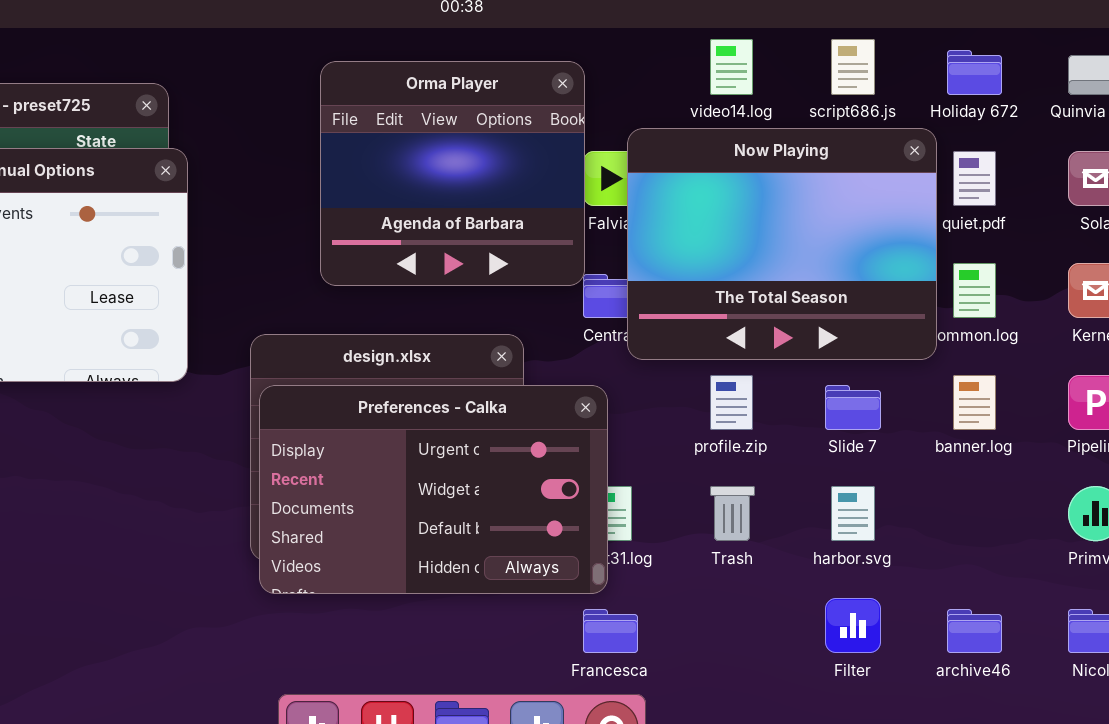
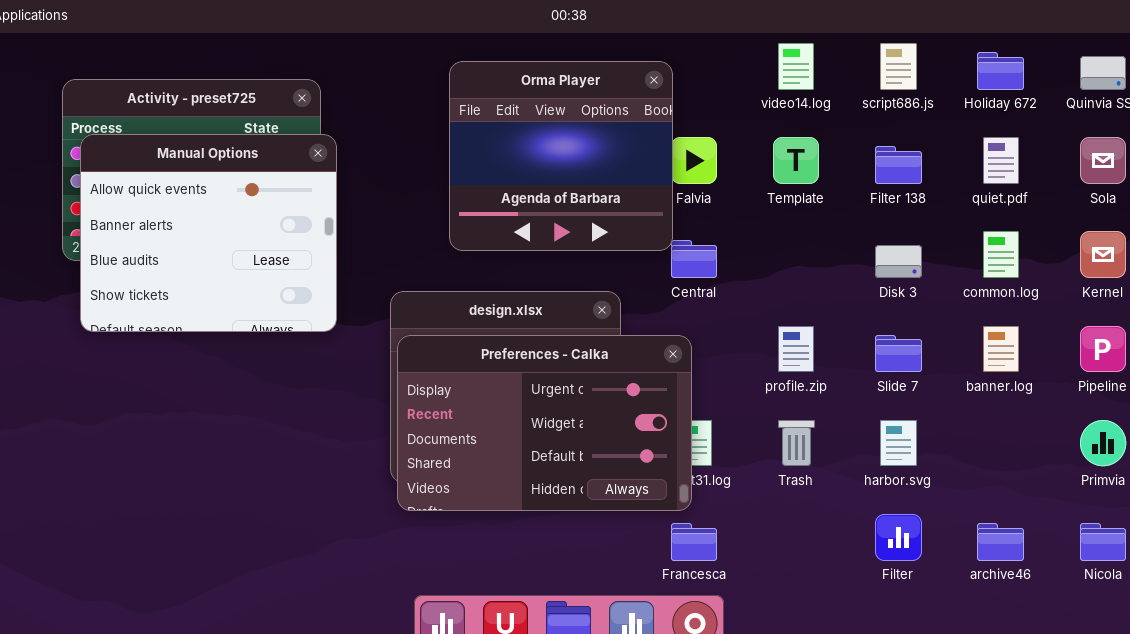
Now Playing: [627,128,937,360] -> none, closed

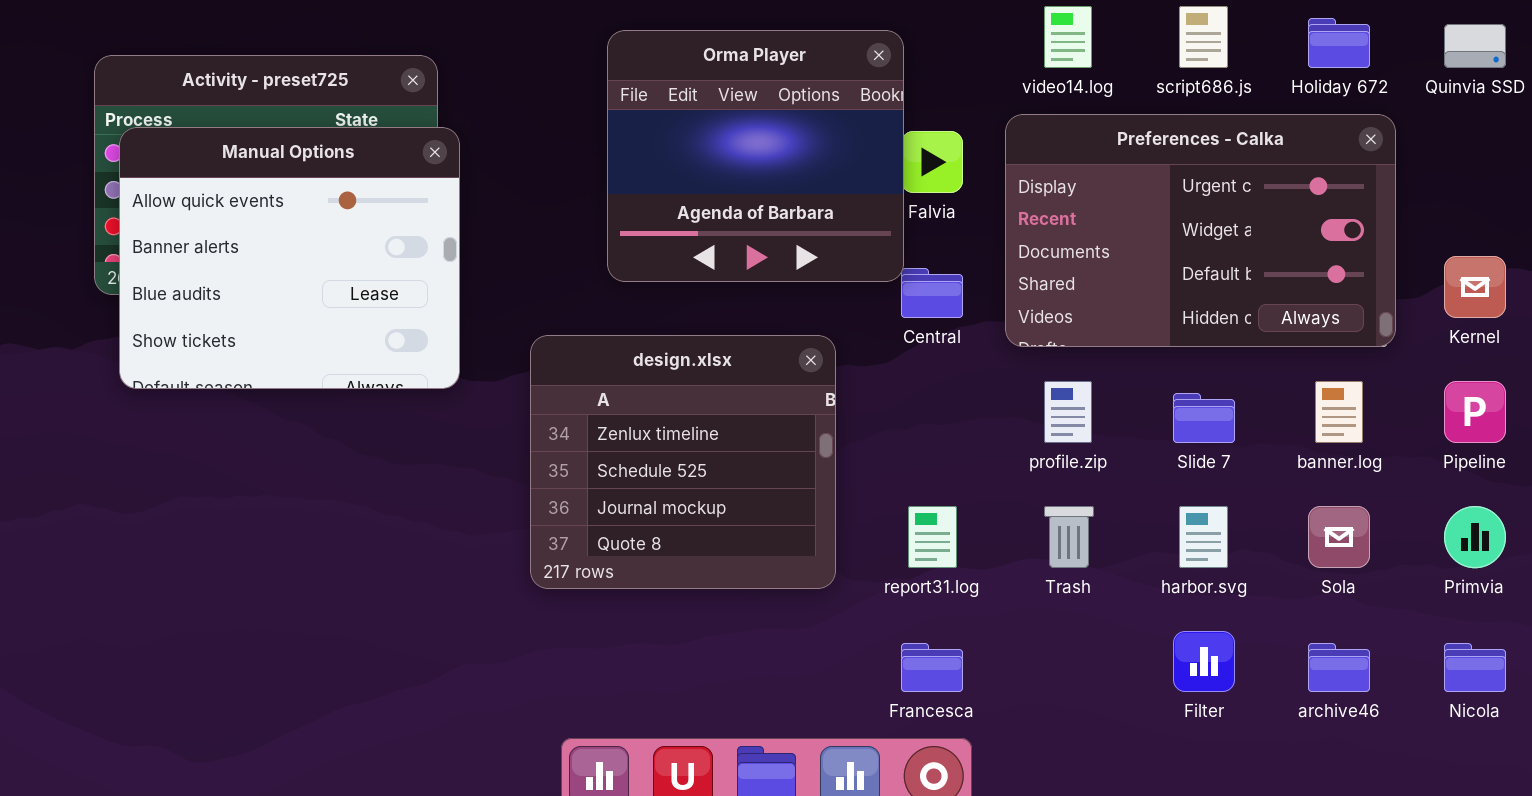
Sola: [1080,137,1126,184] -> [1308,506,1370,568], moved
Preferences - Calka: [397,335,692,511] -> [1005,114,1396,347], moved

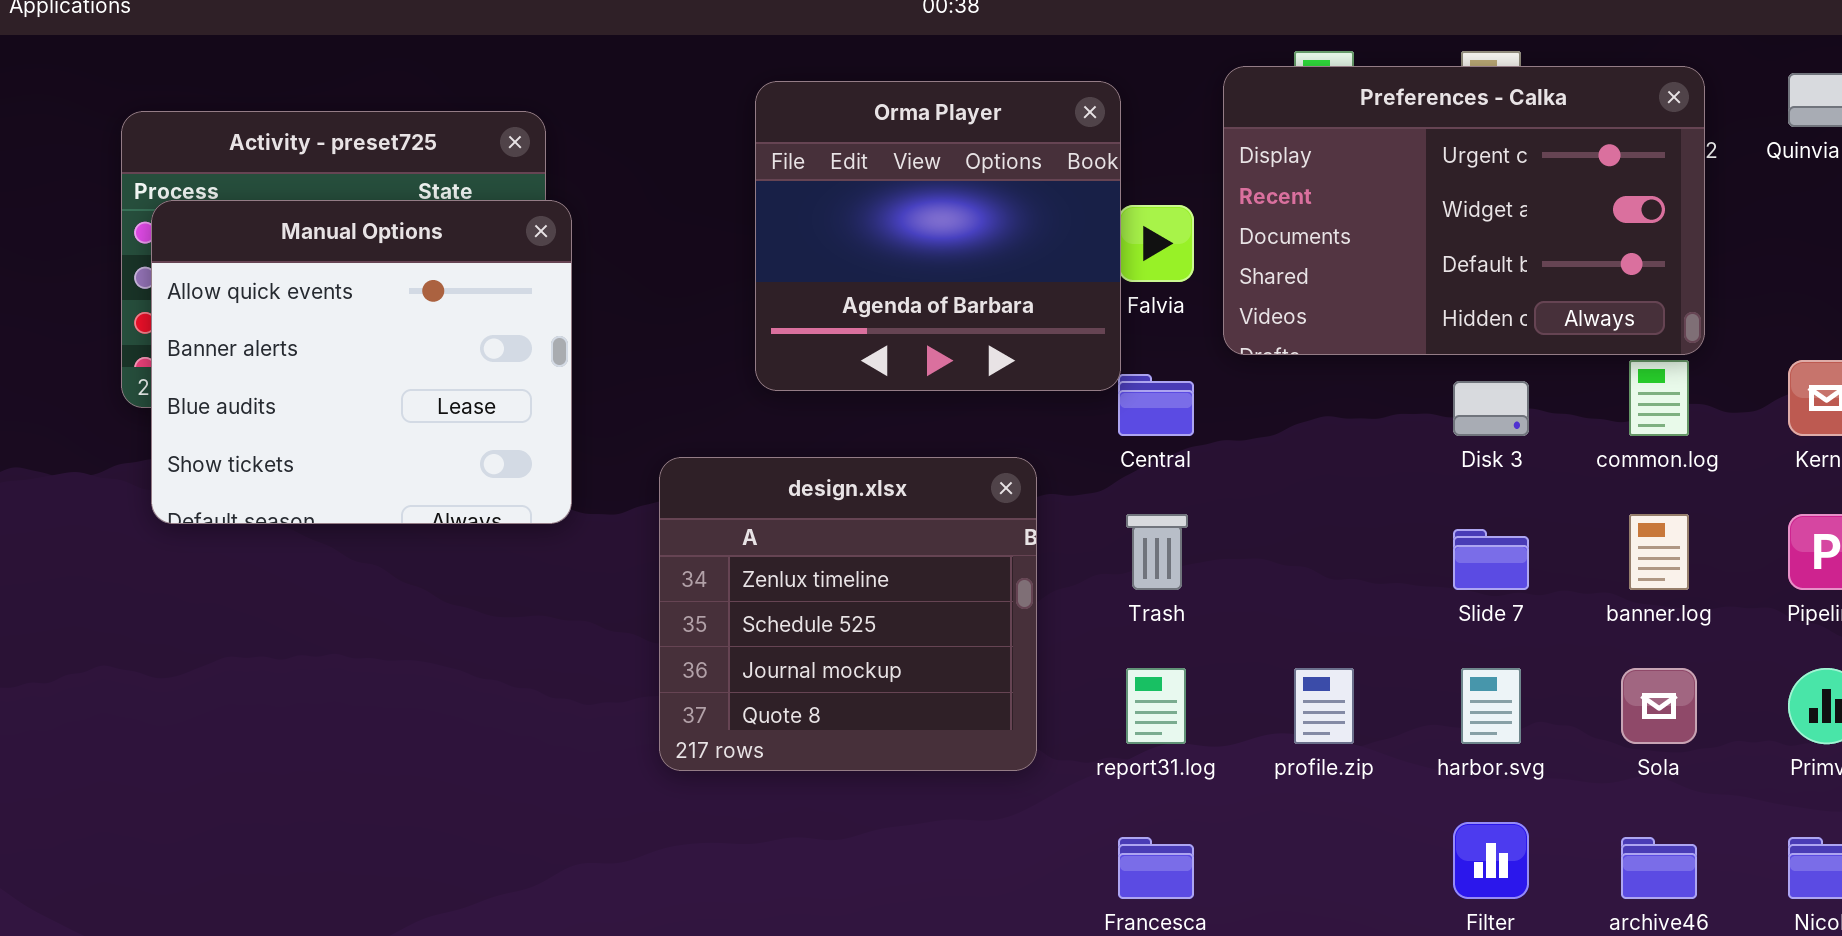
Preferences - Calka: [1005,114,1396,347] -> [1223,66,1705,355], moved
profile.zip: [1044,381,1092,443] -> [1294,668,1354,744], moved
Trash: [1044,506,1094,568] -> [1126,514,1188,590], moved

